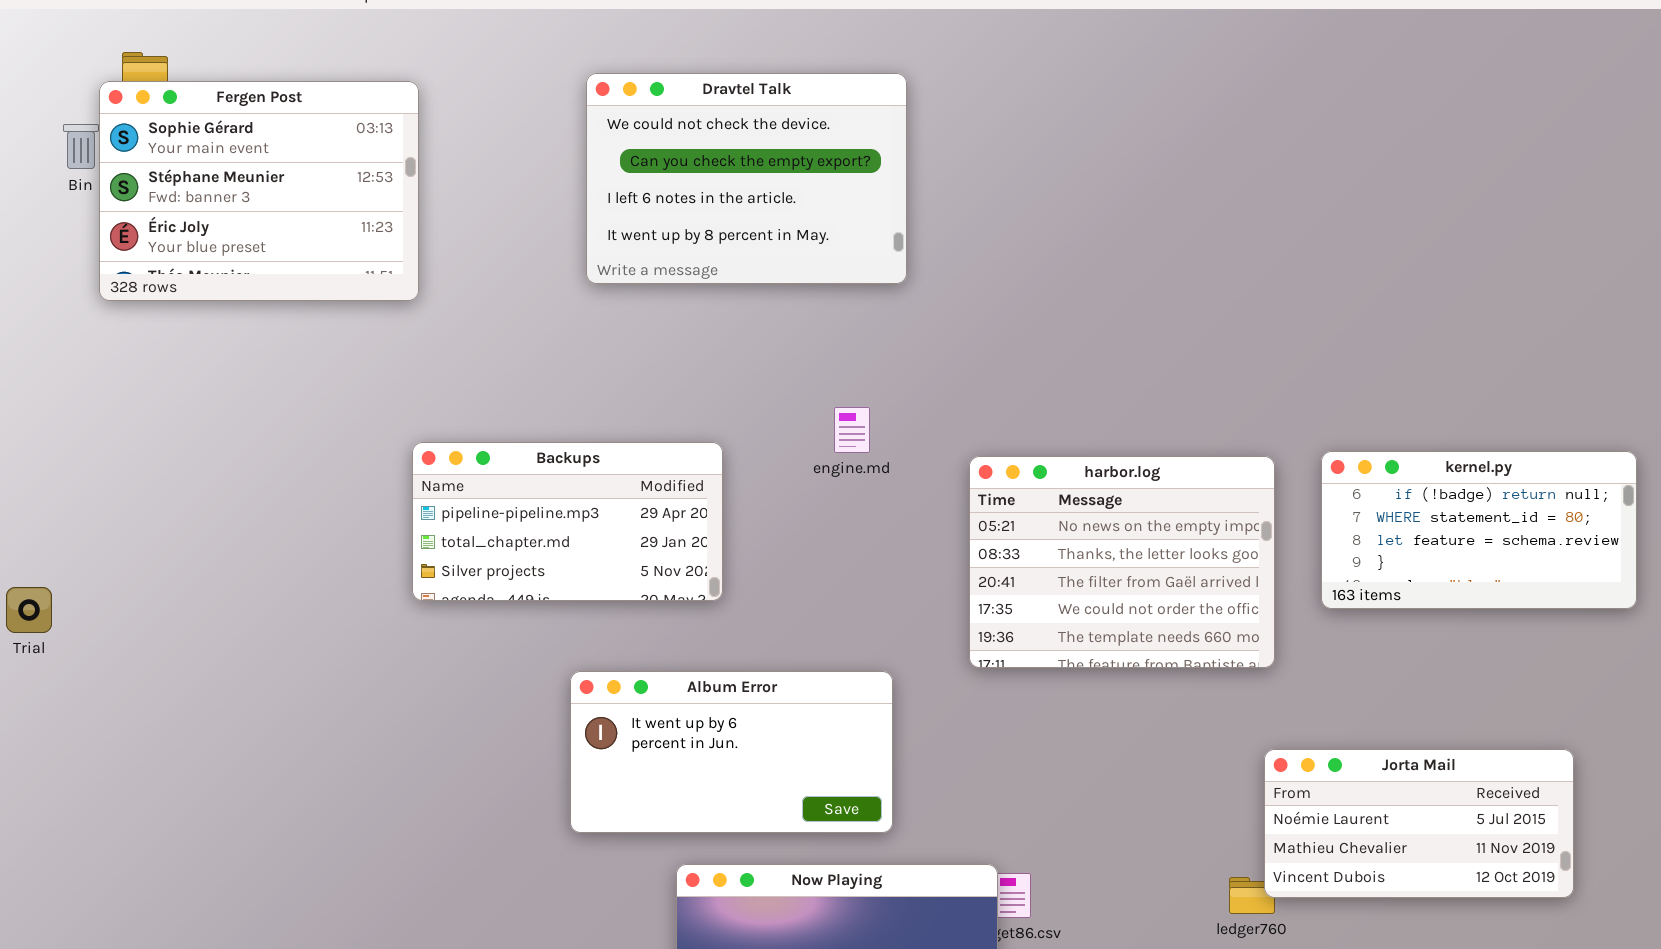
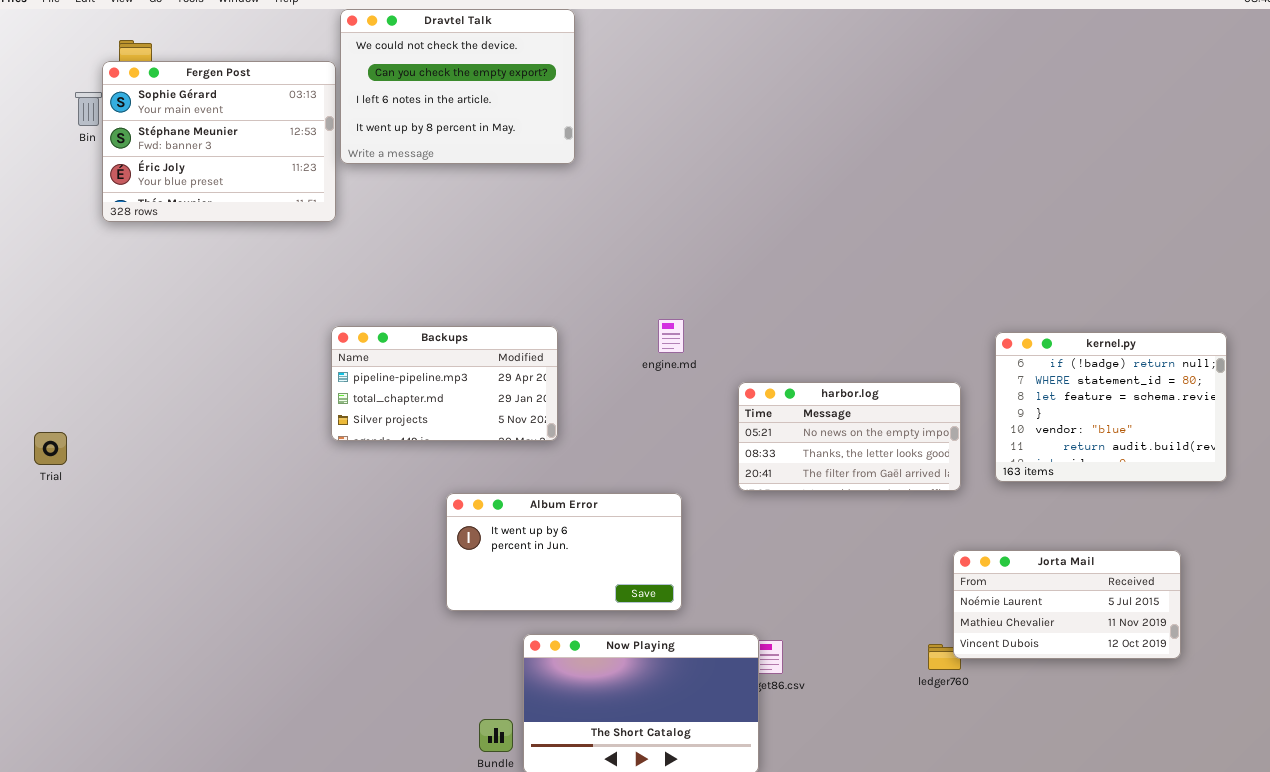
Dravtel Talk: [586,73,907,284] -> [340,9,575,164], moved
engine.md: [834,407,870,453] -> [658,319,684,353], moved
kernel.py: [1321,451,1637,609] -> [995,332,1227,482], resized
harbor.log: [969,456,1275,668] -> [738,382,961,491], resized

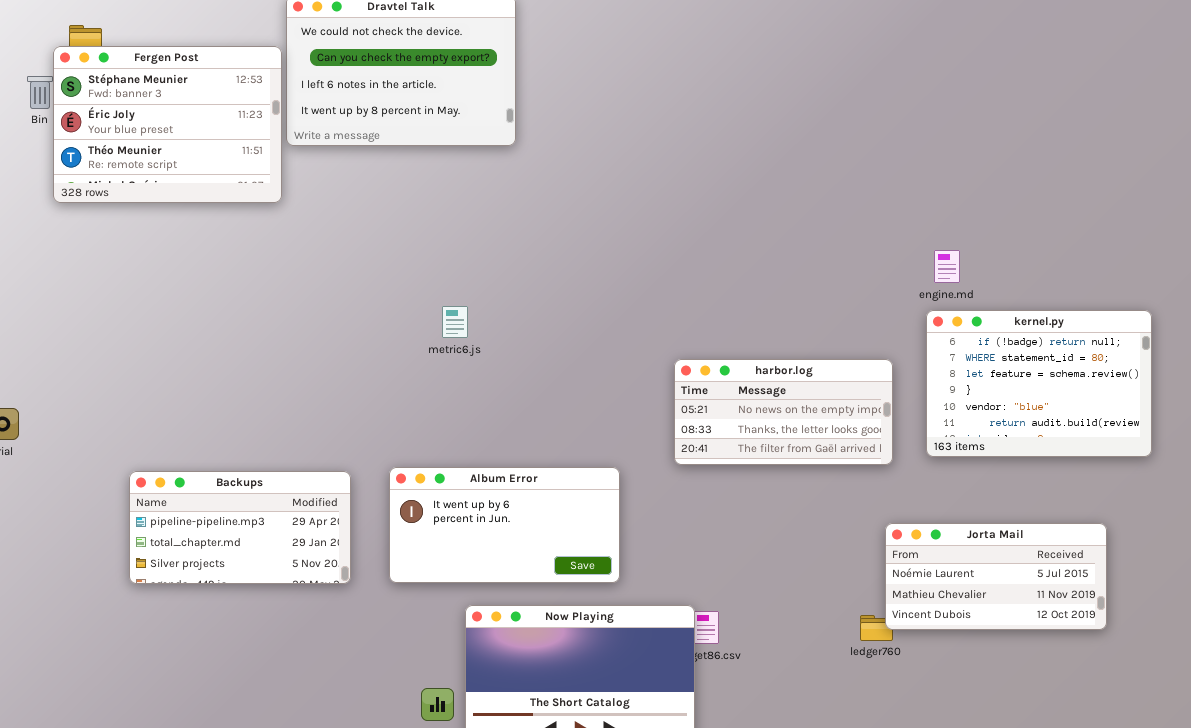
Fergen Post: [102,61,336,222] -> [53,46,282,203], scrolled down 1 row
engine.md: [658,319,684,353] -> [934,250,960,283], moved
Backups: [331,326,558,441] -> [129,471,351,584], moved

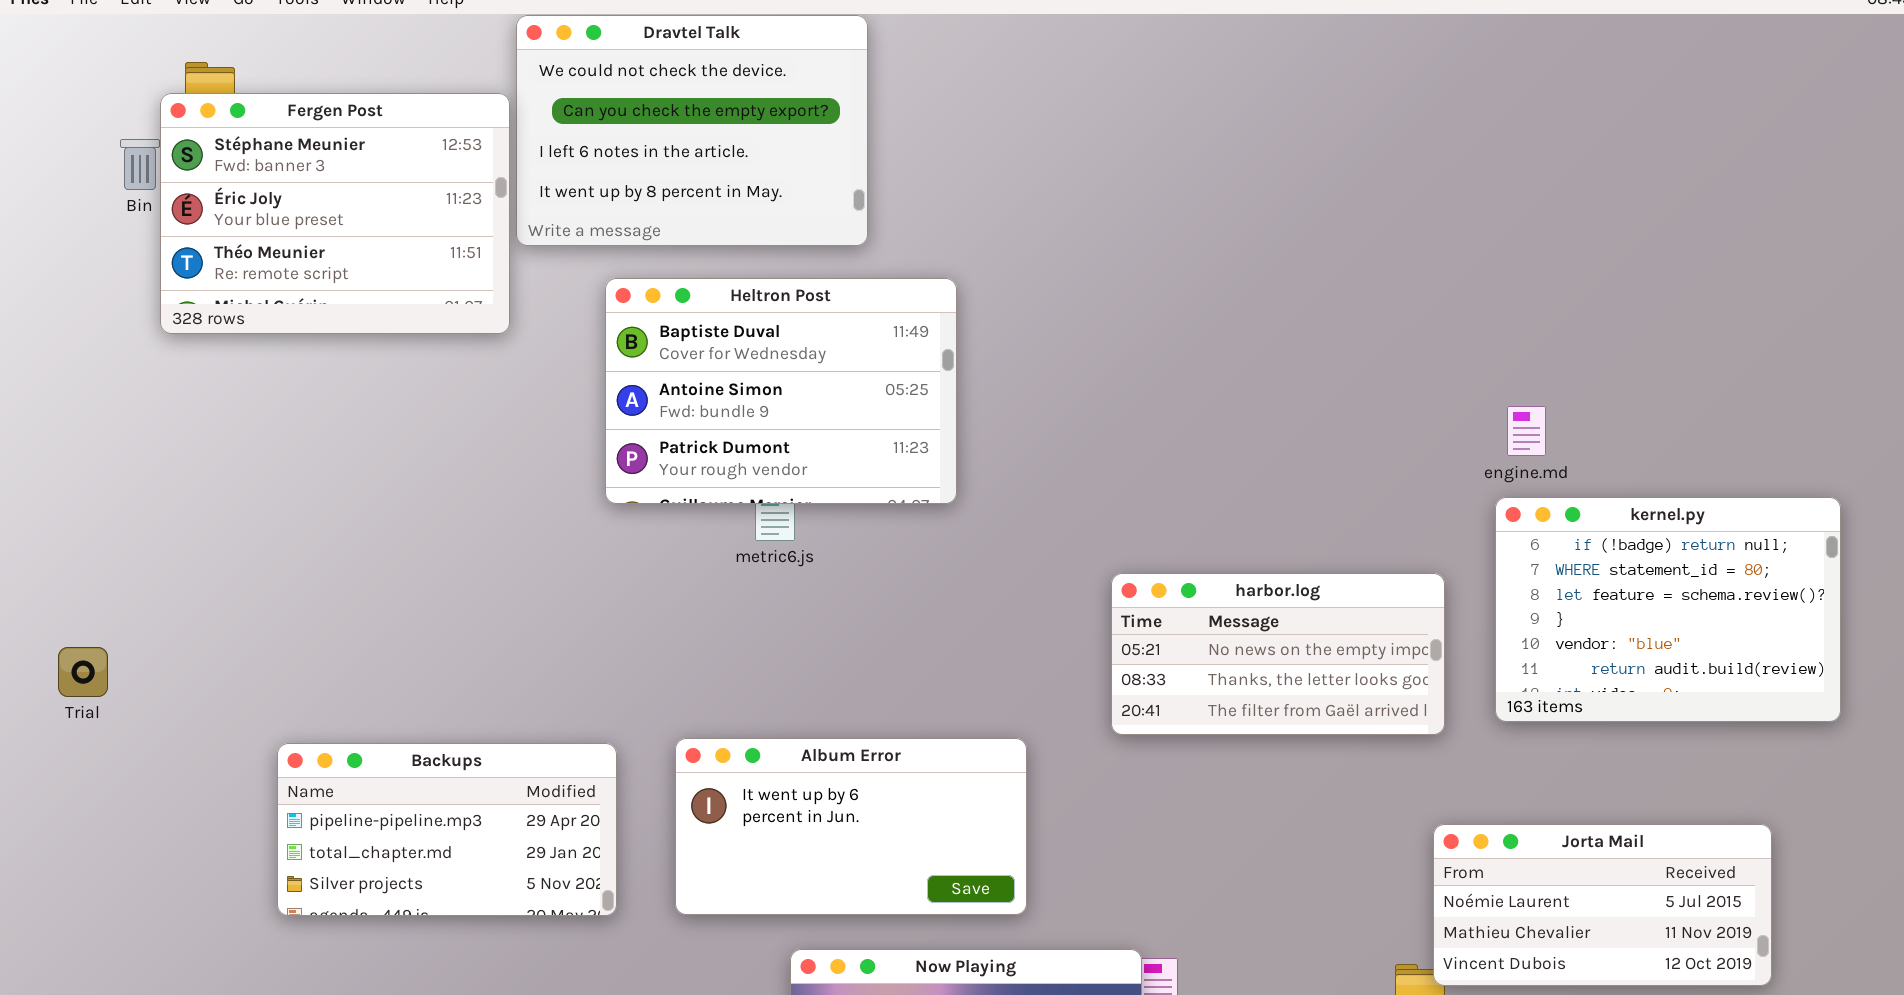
Heltron Post: none -> [605,278,957,504], opened

